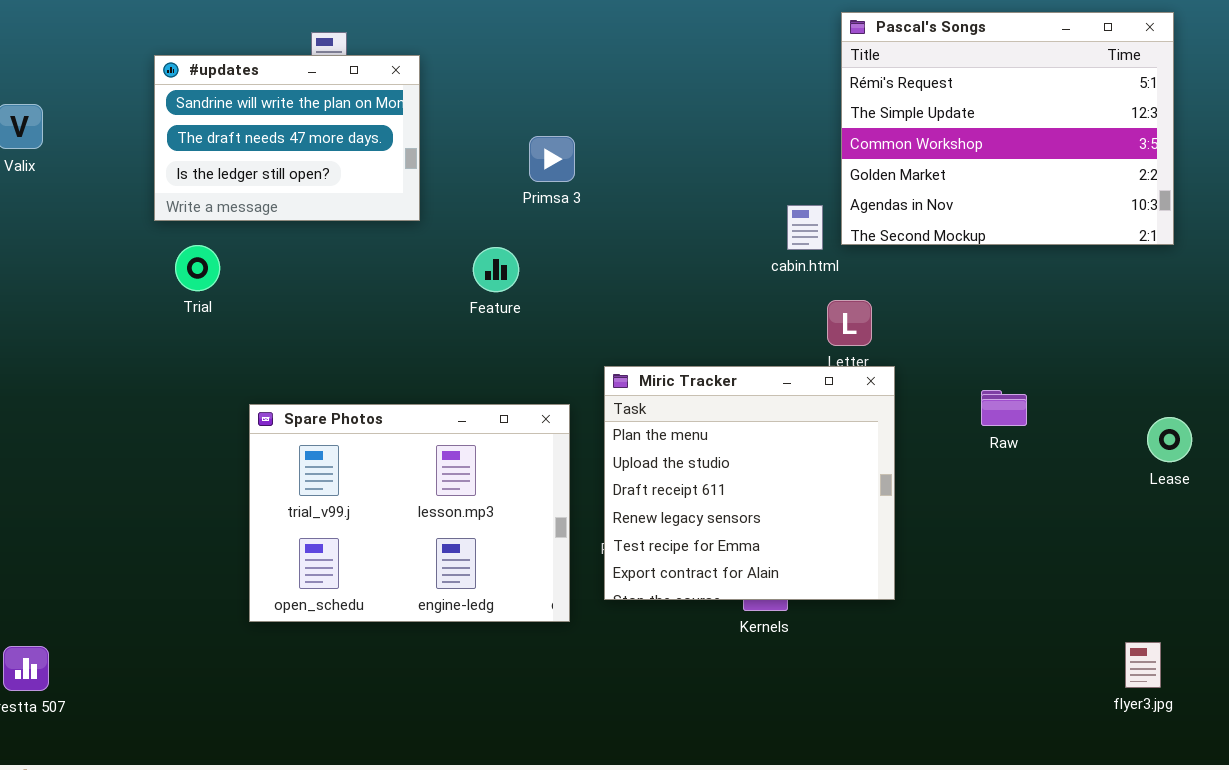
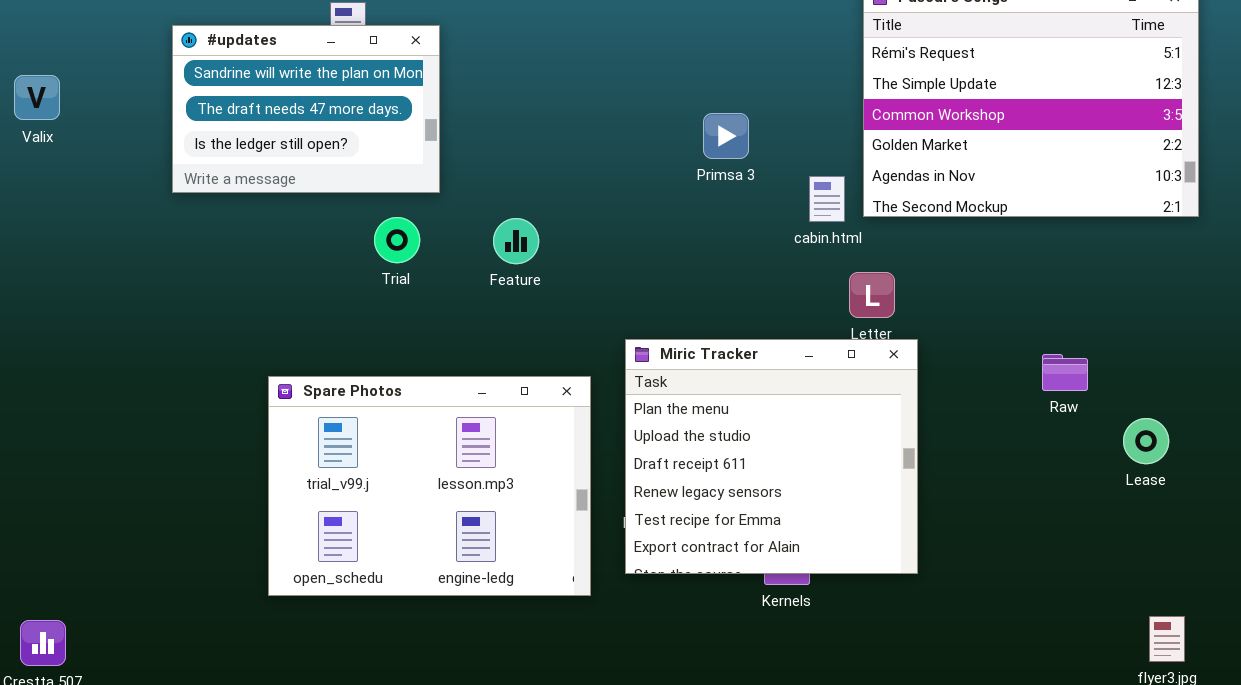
Primsa 3: [529,136,575,182] -> [703,113,749,159], moved
Trial: [175,245,220,291] -> [374,217,420,263], moved
Raw: [981,390,1027,426] -> [1042,354,1088,391], moved
Lease: [1147,417,1192,462] -> [1123,418,1169,464], moved

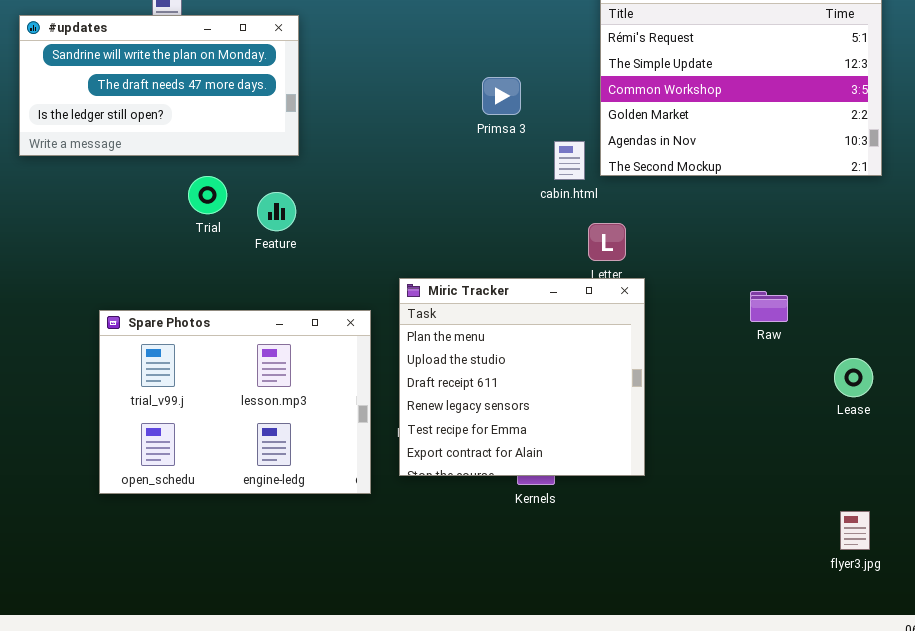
#updates: [172,25,440,193] -> [19,15,299,156], resized
Primsa 3: [703,113,749,159] -> [482,77,521,115], moved
Feature: [493,218,539,264] -> [257,192,296,231], moved
Lease: [1123,418,1169,464] -> [834,358,873,397], moved

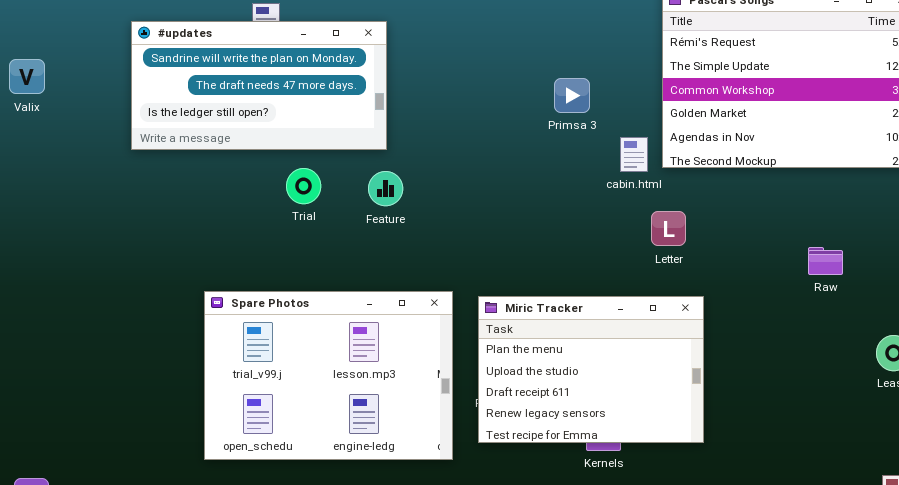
Feature: [257,192,296,231] -> [368,171,403,206], moved
Miric Tracker: [399,278,645,476] -> [478,296,704,443], resized
Raw: [750,291,788,322] -> [808,247,843,275], moved

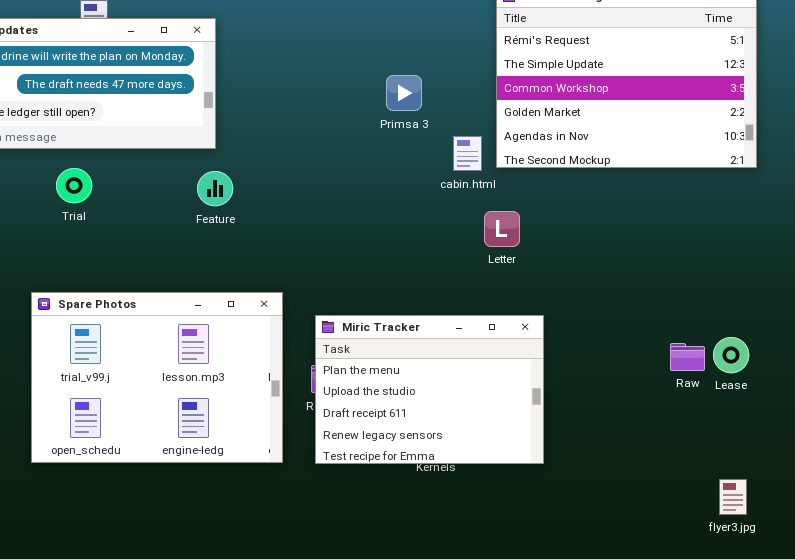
Trial: [286,168,321,204] -> [56,168,92,203], moved
Raw: [808,247,843,275] -> [670,343,705,371], moved
Miric Tracker: [478,296,704,443] -> [315,315,544,464], moved

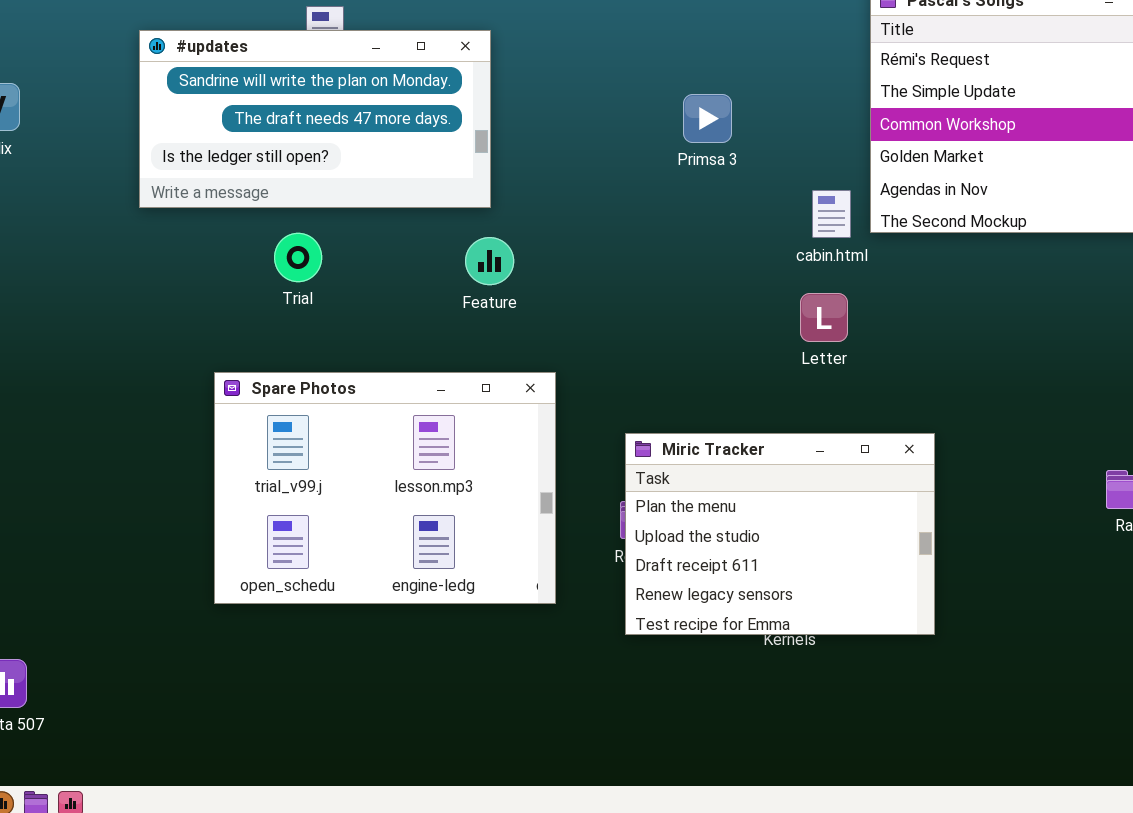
Primsa 3: [386,75,422,111] -> [683,94,732,143], moved
Letter: [484,211,520,247] -> [800,293,848,342], moved
Spare Photos: [31,292,283,463] -> [214,372,556,604], moved

